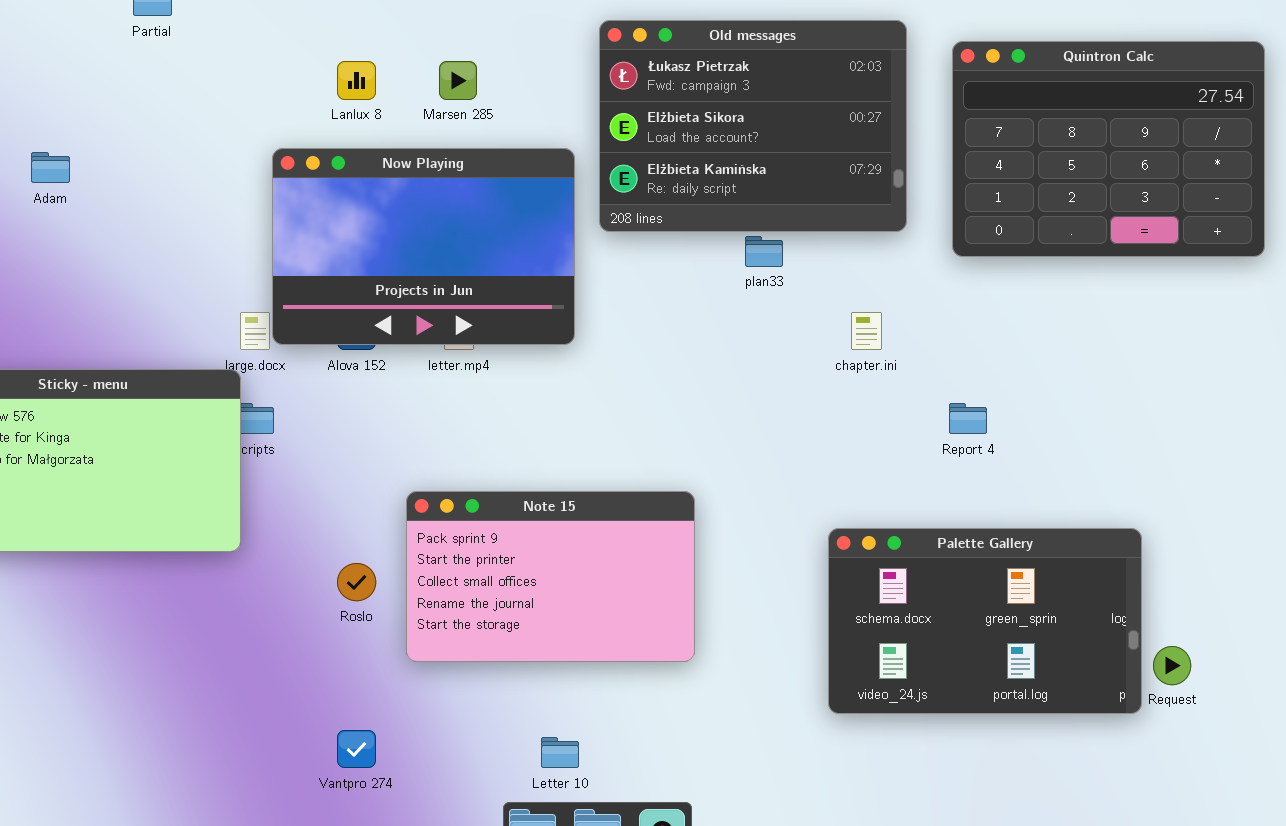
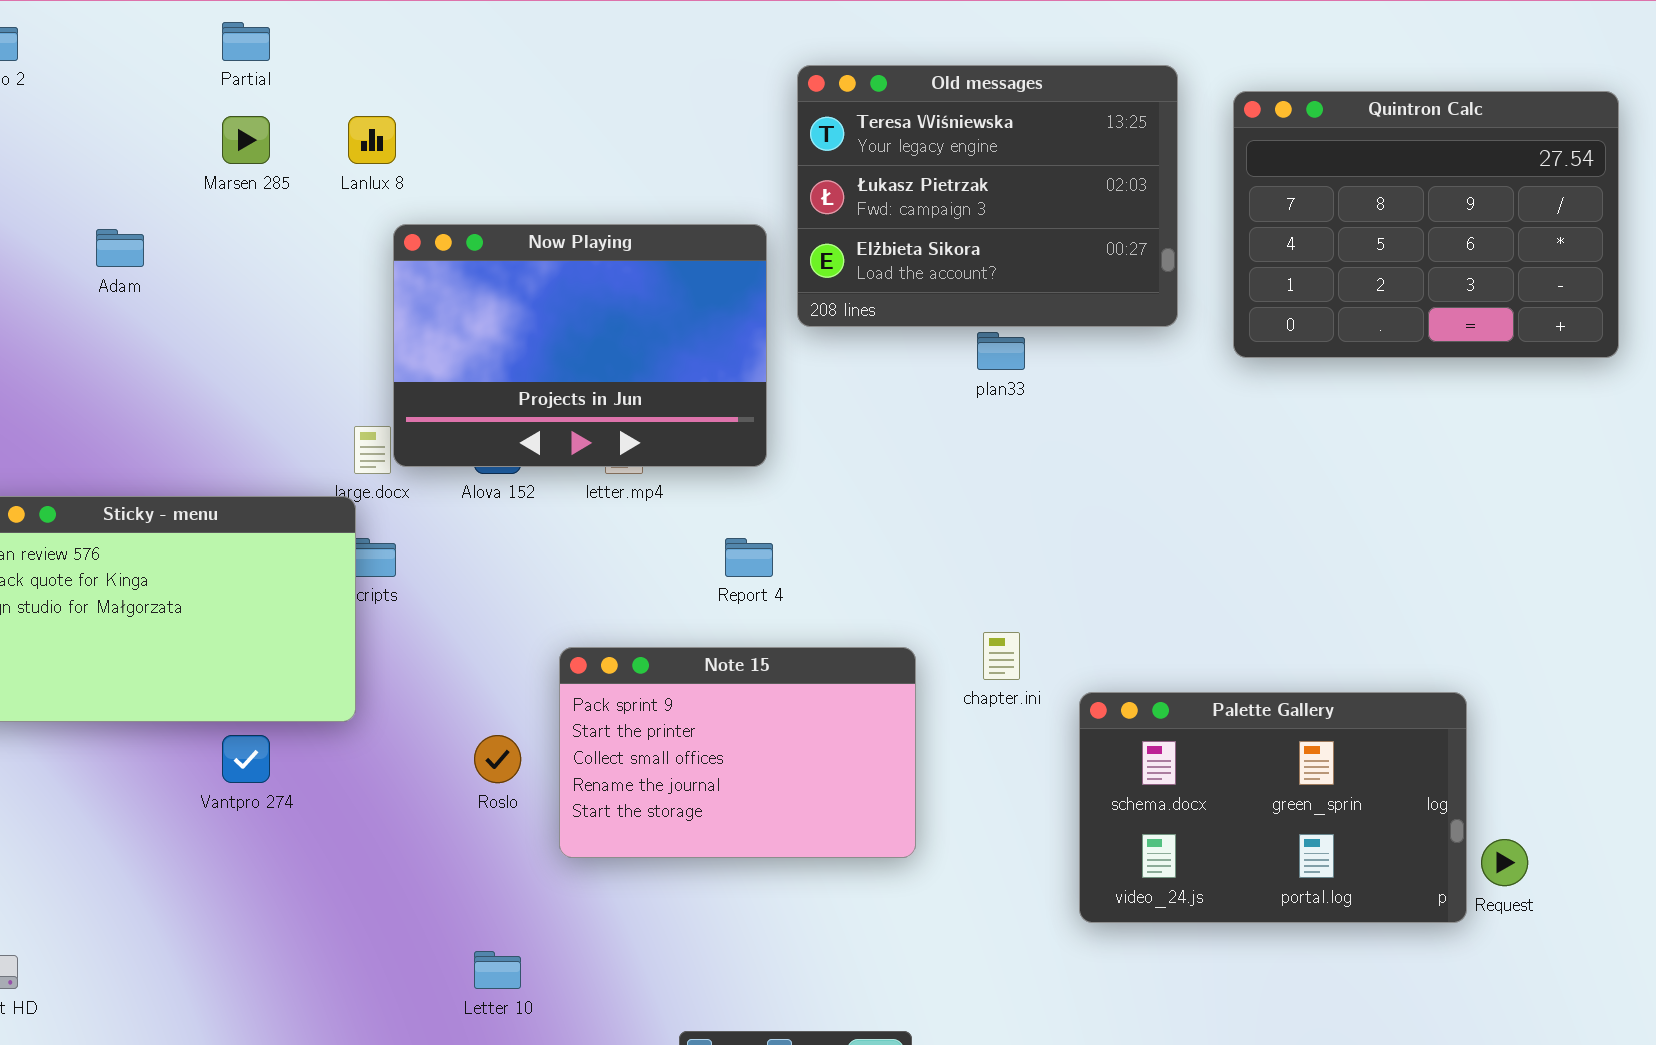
Old messages: [599,20,907,232] -> [797,65,1178,327], scrolled up 1 row
Lanlux 8: [337,61,376,100] -> [348,116,396,164], moved
Marsen 285: [439,61,477,100] -> [222,116,270,164], moved
chapter.ini: [851,312,882,350] -> [983,632,1020,680], moved
Report 4: [949,403,987,434] -> [725,538,773,577], moved
Vantpro 274: [337,730,376,768] -> [222,735,270,783], moved
Letter 10: [541,737,579,768] -> [474,951,521,989], moved

